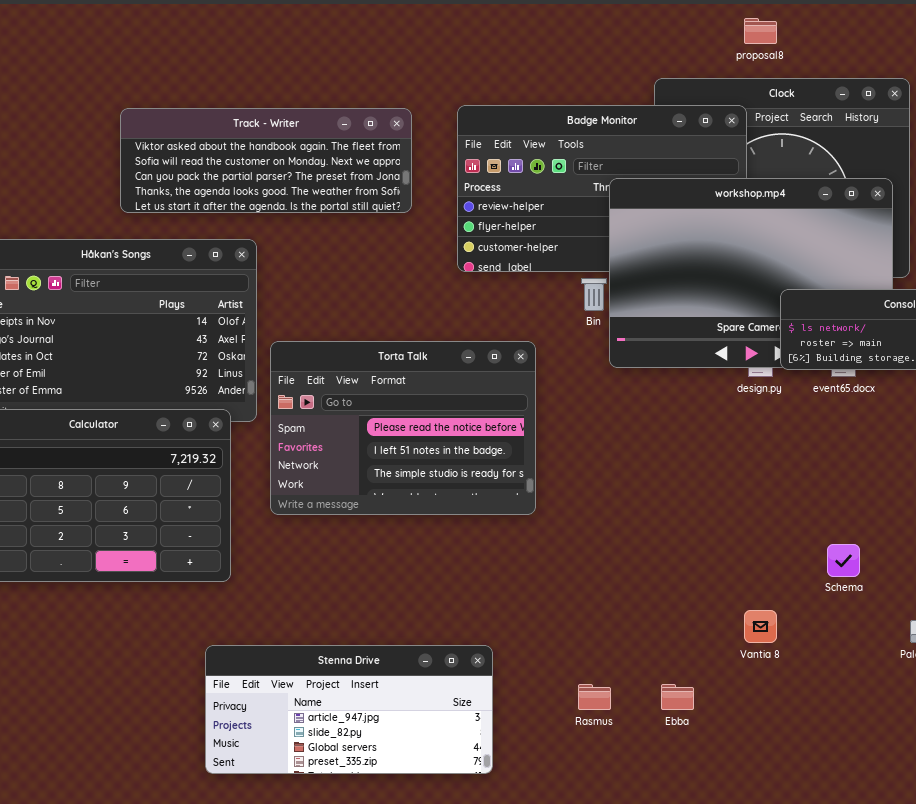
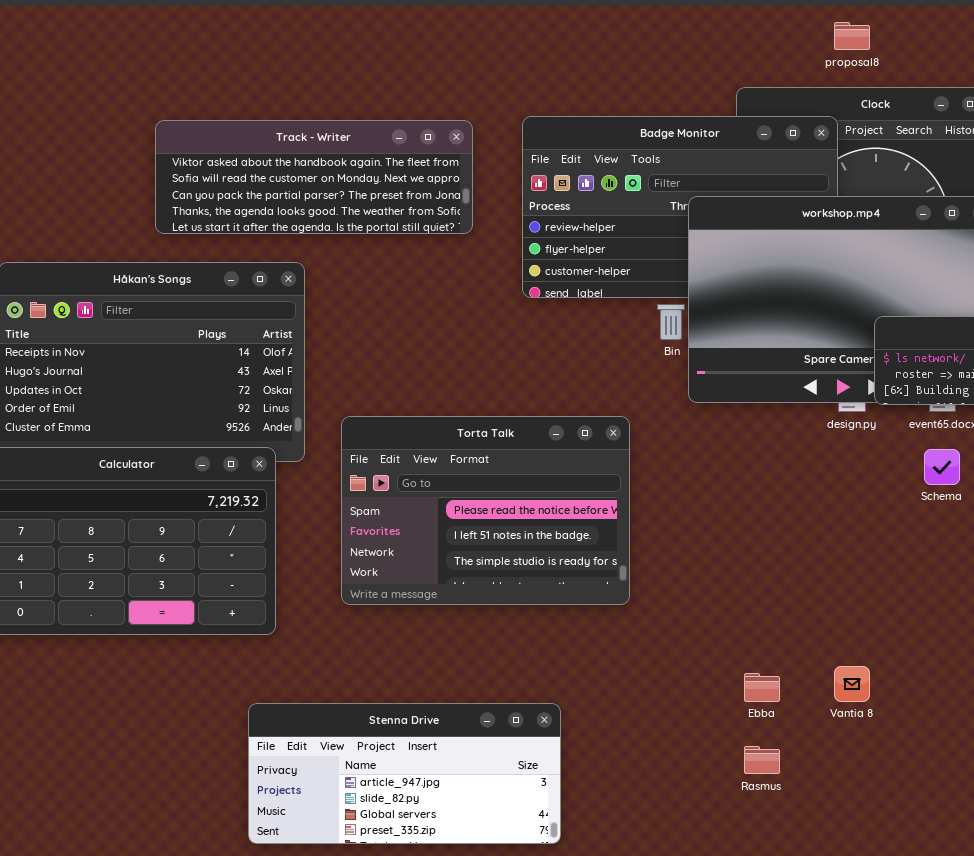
Torta Talk: [270,341,536,515] -> [341,416,630,605], moved
Schema: [827,544,860,577] -> [924,449,960,485], moved
Rasmus: [578,684,611,710] -> [744,746,780,774], moved
Ebba: [661,684,694,710] -> [744,673,780,702], moved

